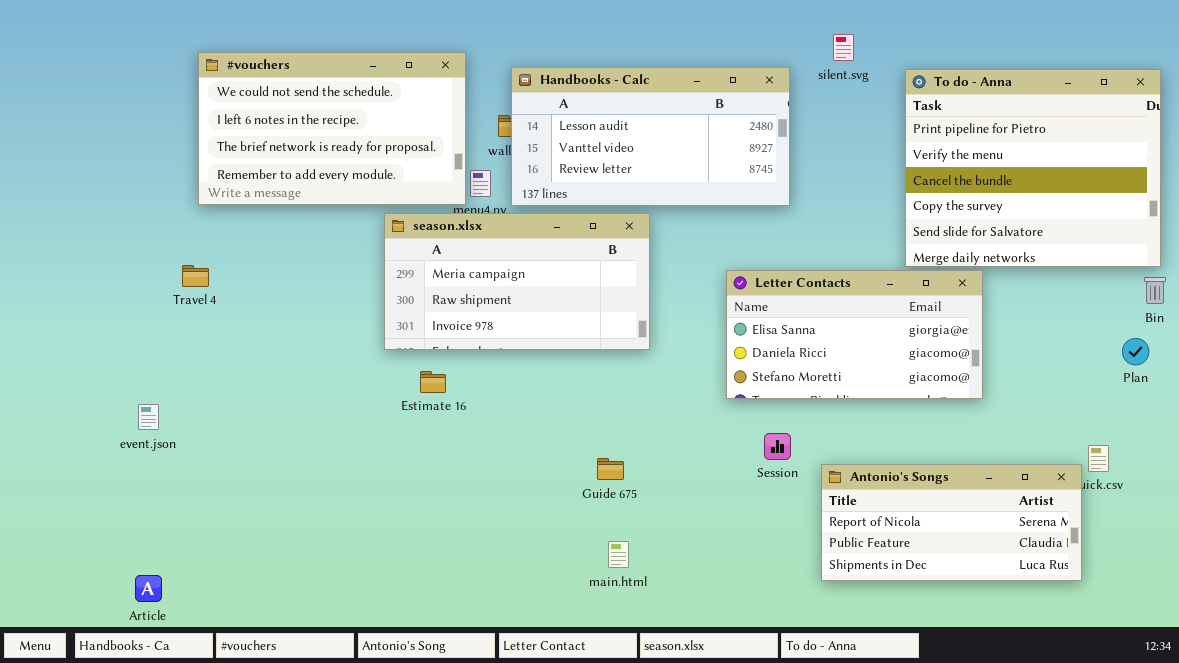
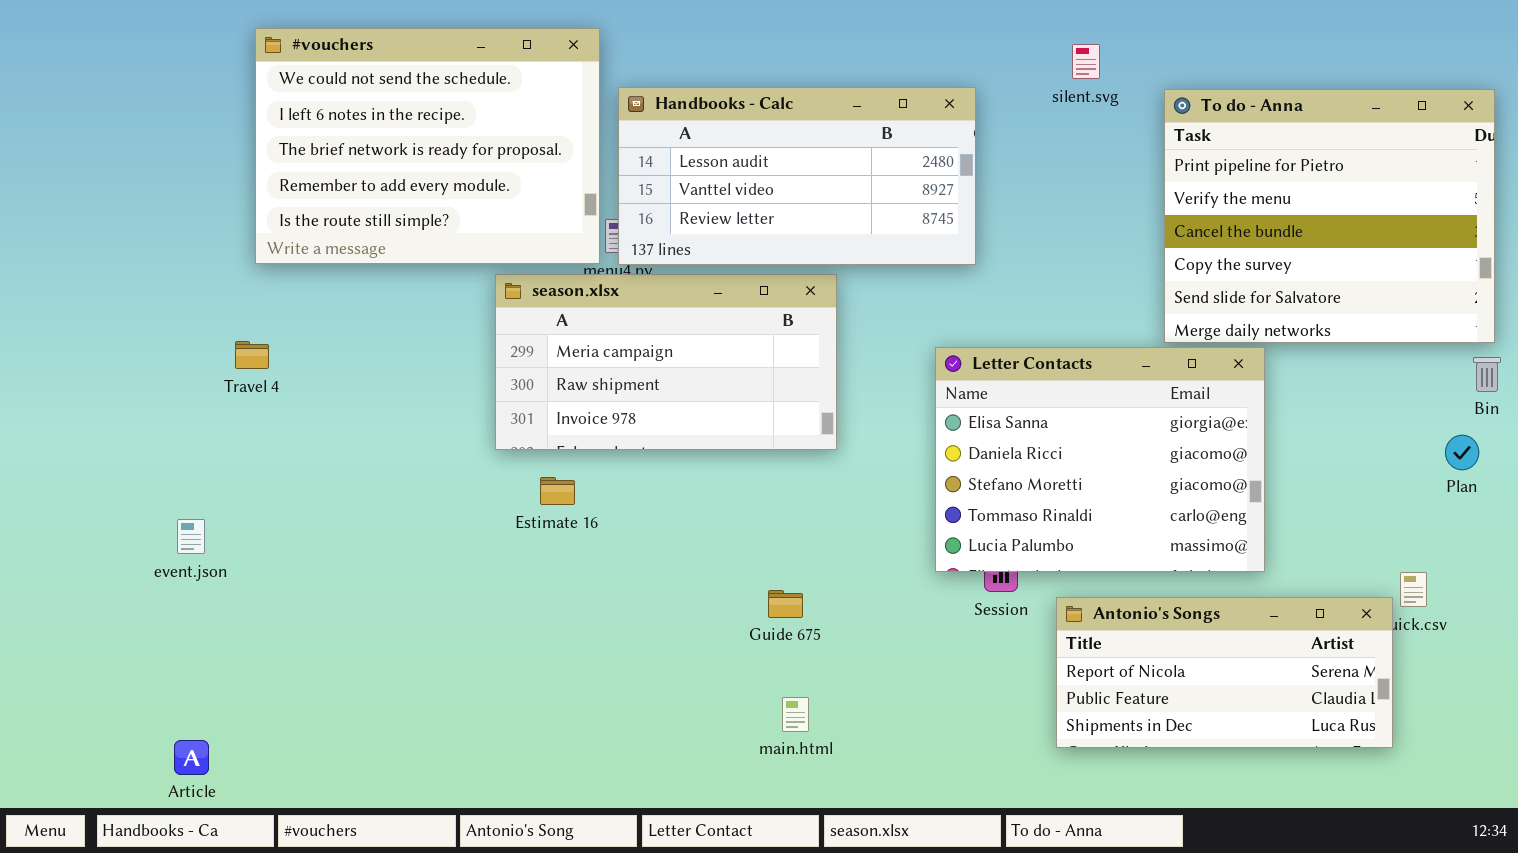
#vouchers: [198,52,466,205] -> [255,28,600,264], resized
Handbooks - Calc: [511,67,790,206] -> [618,87,976,265], moved
Letter Contacts: [726,270,983,399] -> [935,347,1265,572], resized

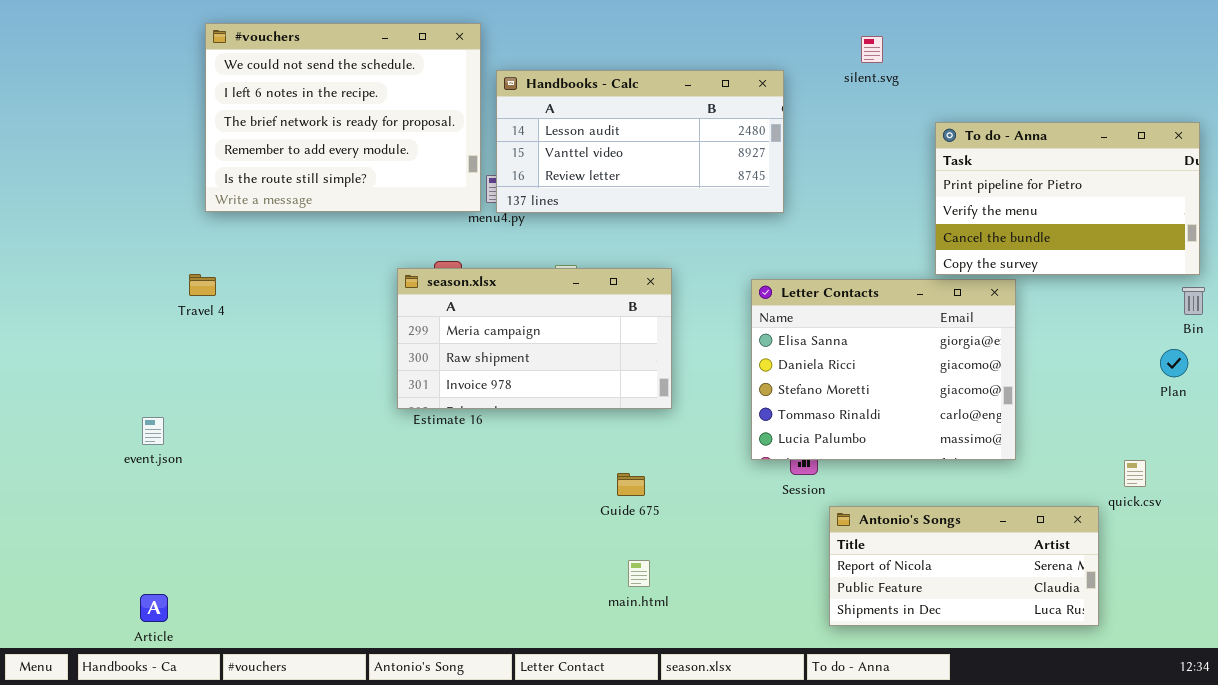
To do - Anna: [1164,89,1495,343] -> [935,122,1200,275], resized
season.xlsx: [495,274,837,450] -> [397,268,672,409], moved
Antonio's Songs: [1056,597,1393,748] -> [829,506,1099,626], moved

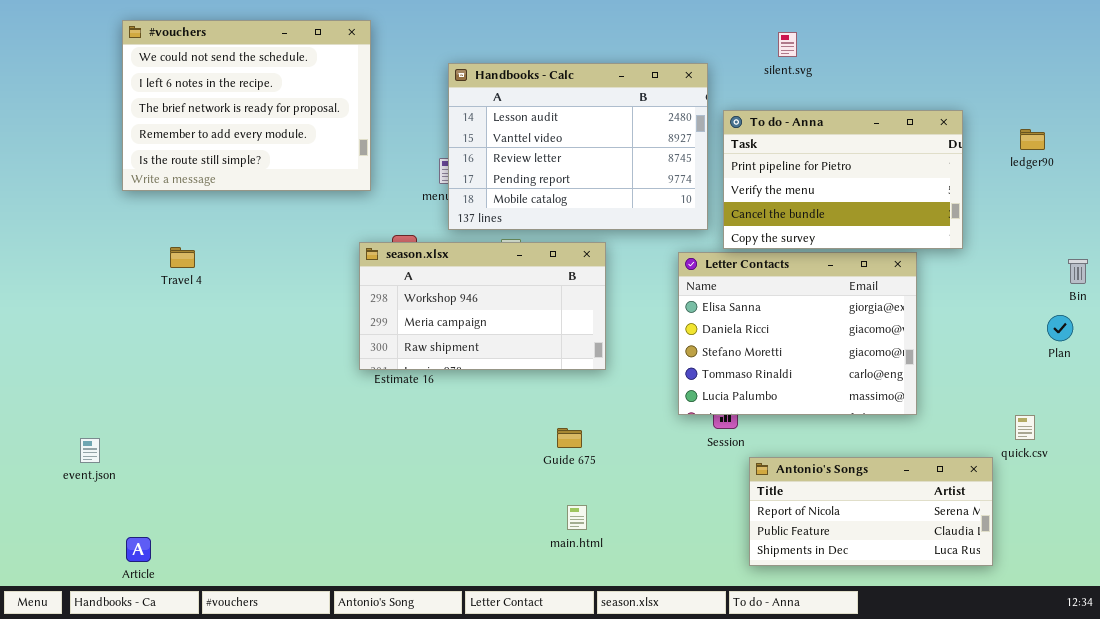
#vouchers: [205,23,481,212] -> [122,20,371,191], moved
Handbooks - Calc: [496,70,784,213] -> [448,63,708,230], resized
To do - Anna: [935,122,1200,275] -> [723,110,963,249], moved
season.xlsx: [397,268,672,409] -> [359,242,606,370], scrolled up 1 row
event.json: [142,417,164,445] -> [80,438,100,463], moved

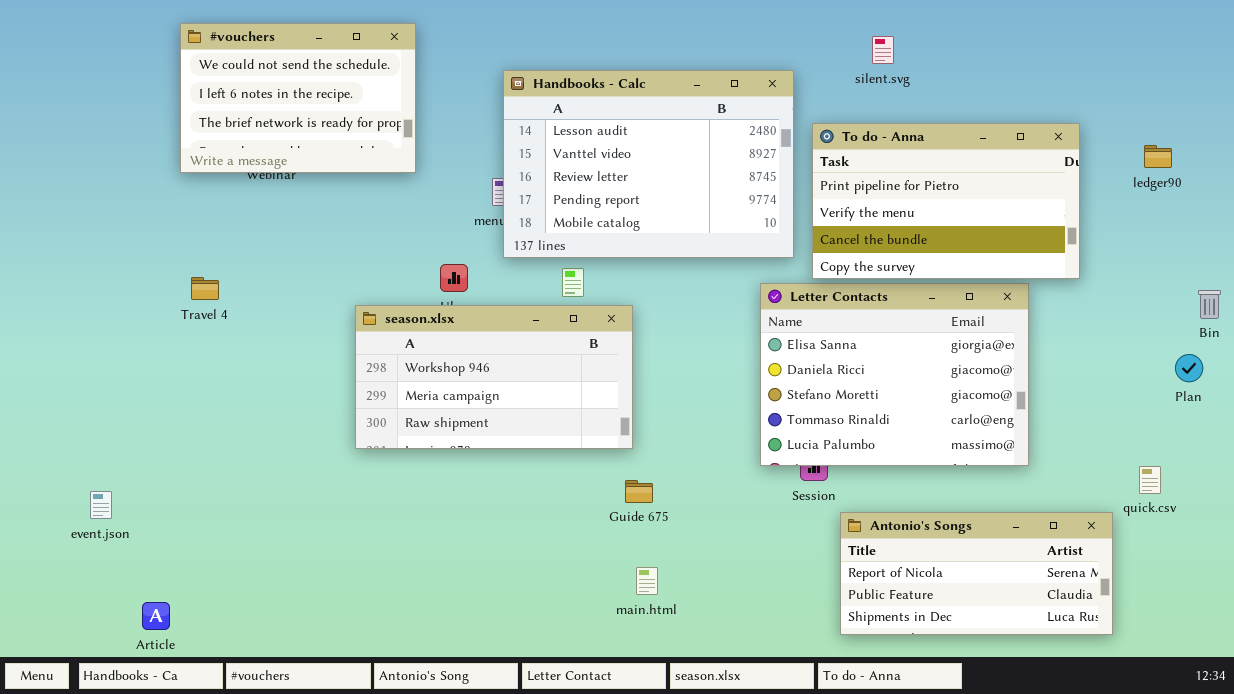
#vouchers: [122,20,371,191] -> [180,23,416,173], resized
season.xlsx: [359,242,606,370] -> [355,305,633,449], moved

